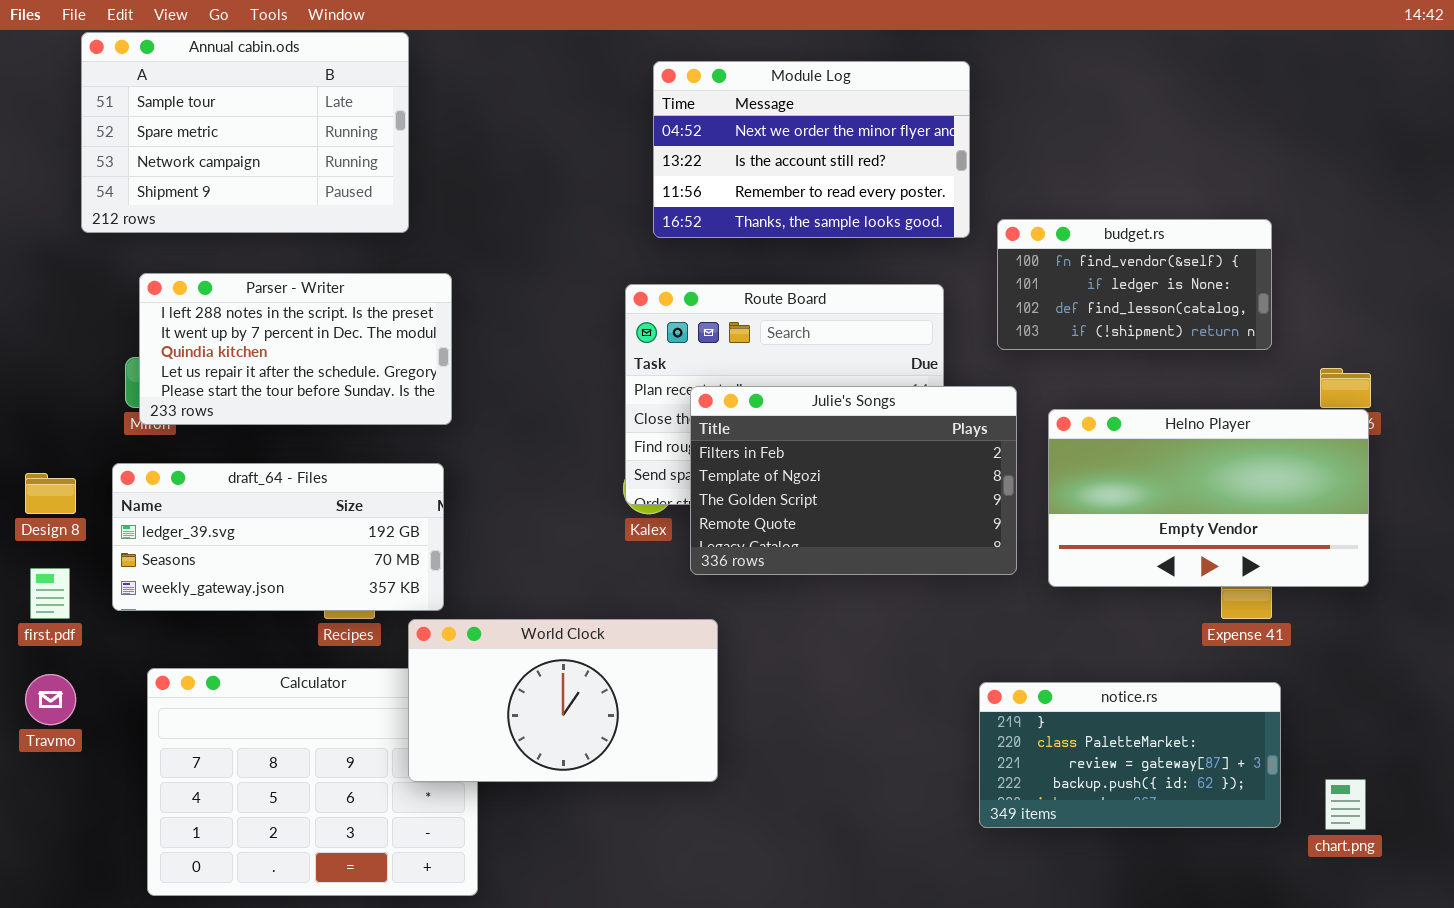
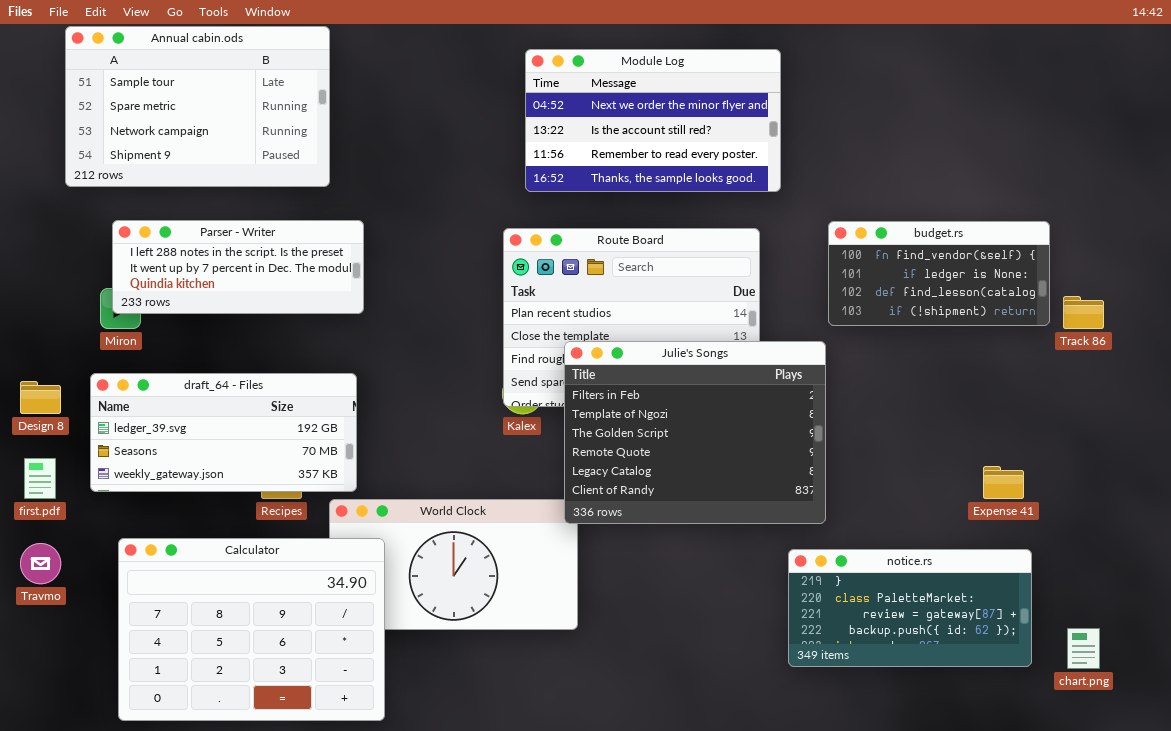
budget.rs: [997,219,1272,350] -> [828,221,1050,326], moved
Parser - Writer: [139,273,452,425] -> [112,220,364,314], resized
Julie's Songs: [690,386,1017,575] -> [564,341,826,524], moved, resized
Helno Player: [1048,409,1369,587] -> none, closed
Calculator: [147,668,478,896] -> [118,538,385,721], raised

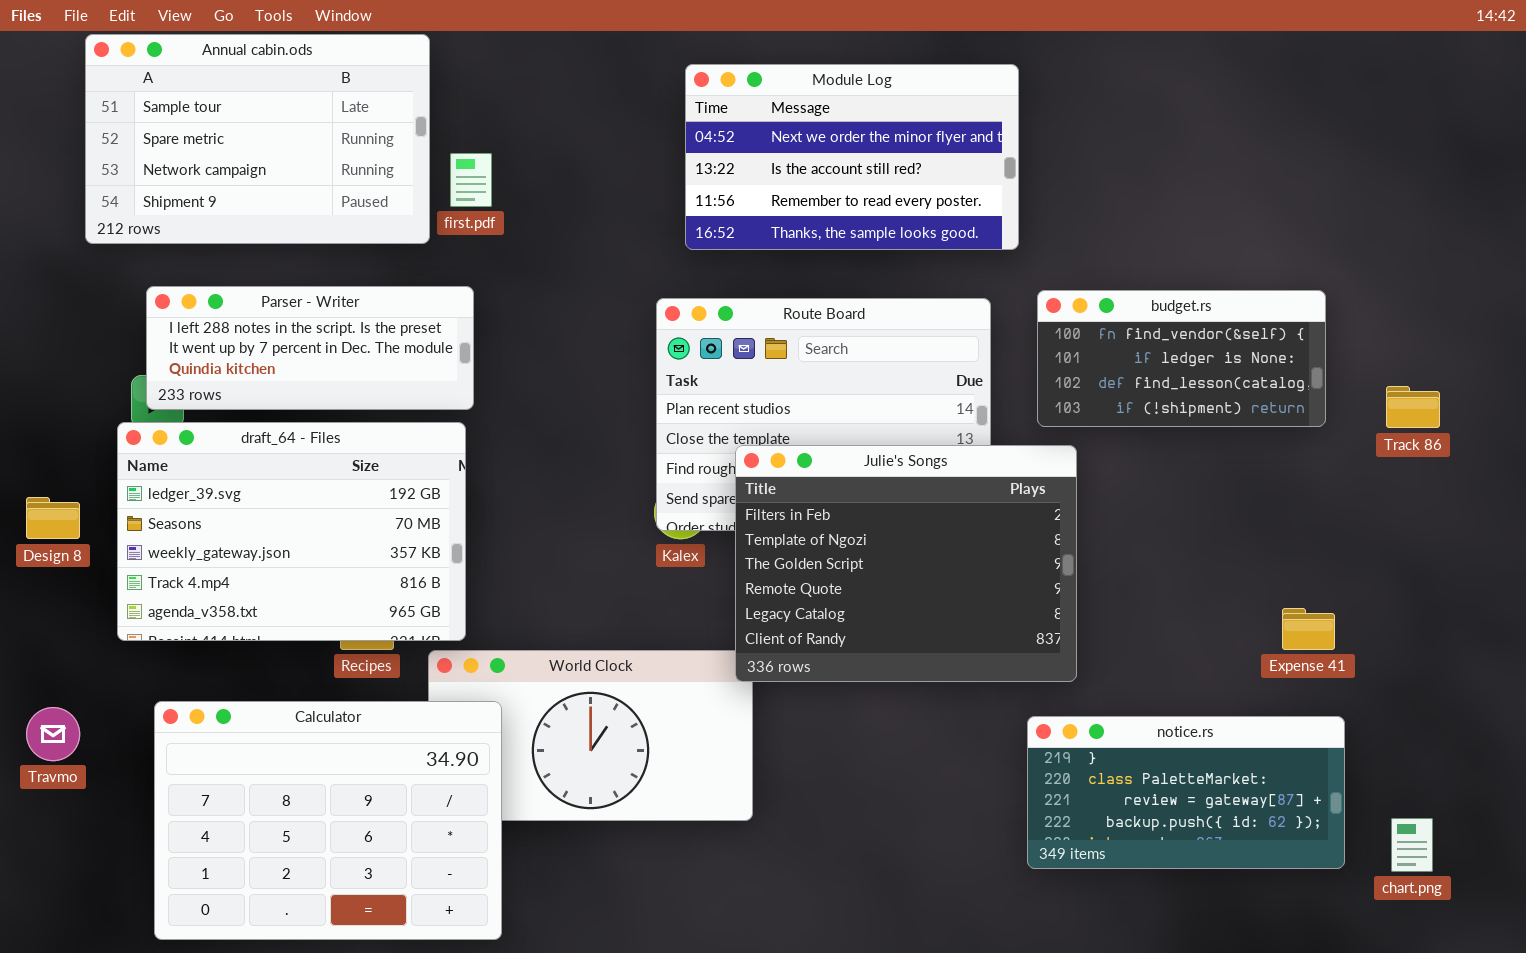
budget.rs: [828,221,1050,326] -> [1037,290,1326,427], moved
draft_64 - Files: [90,373,357,492] -> [117,422,466,641], resized
first.pdf: [24,458,56,499] -> [450,153,492,207], moved

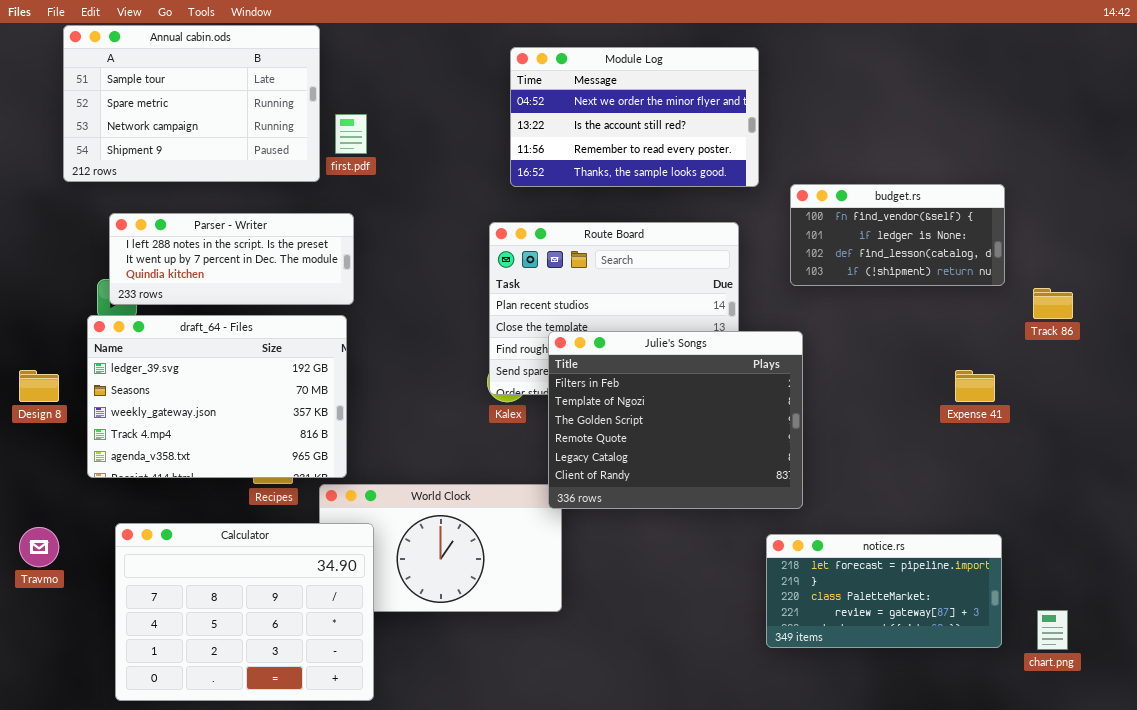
budget.rs: [1037,290,1326,427] -> [790,184,1005,286], moved
Expense 41: [1282,608,1335,650] -> [955,370,995,402], moved
notice.rs: [1027,716,1345,869] -> [766,534,1002,648], scrolled up 1 row

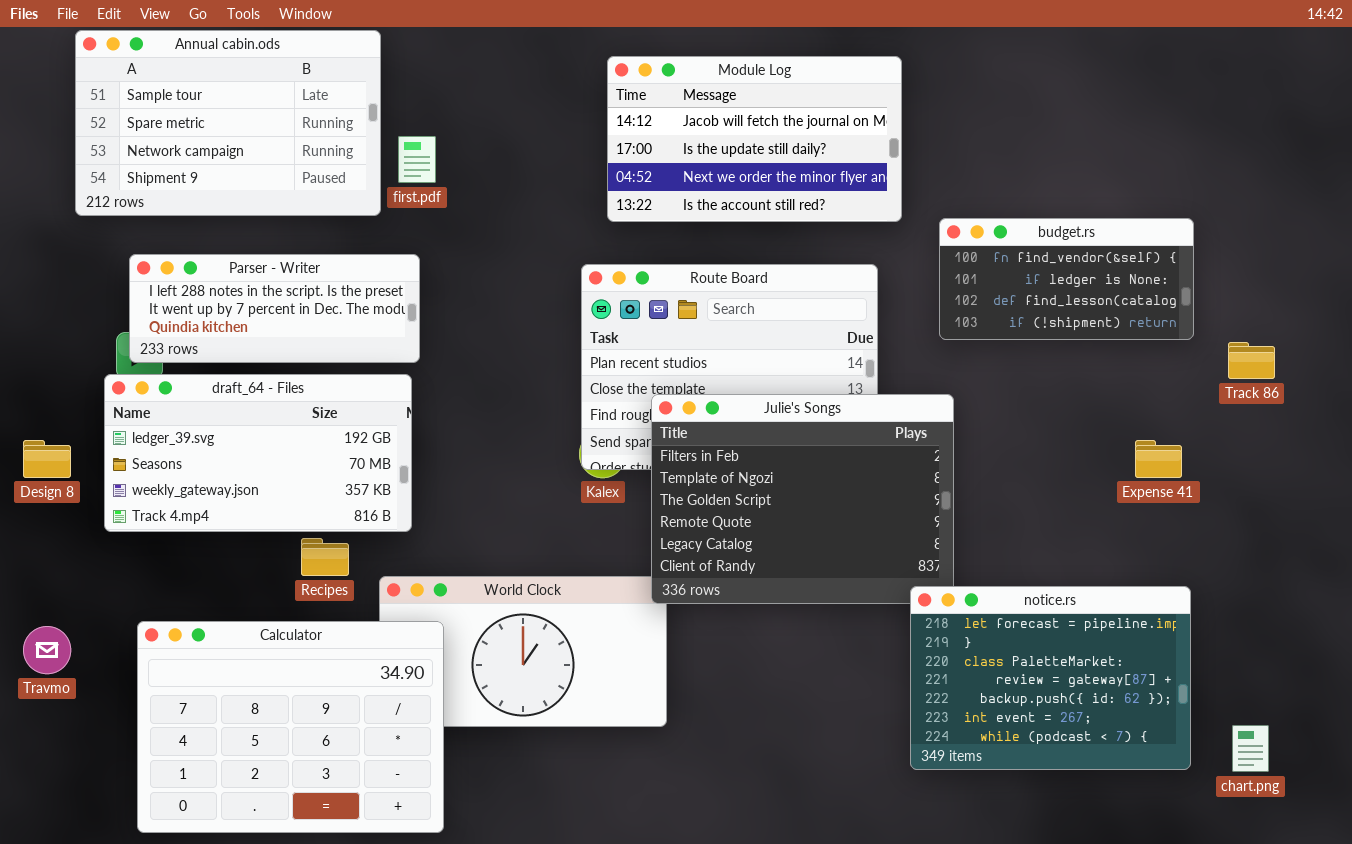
Module Log: [510,47,759,187] -> [607,56,902,222], scrolled up 2 rows
draft_64 - Files: [87,315,347,478] -> [104,374,412,532], resized
notice.rs: [766,534,1002,648] -> [910,586,1191,770], resized

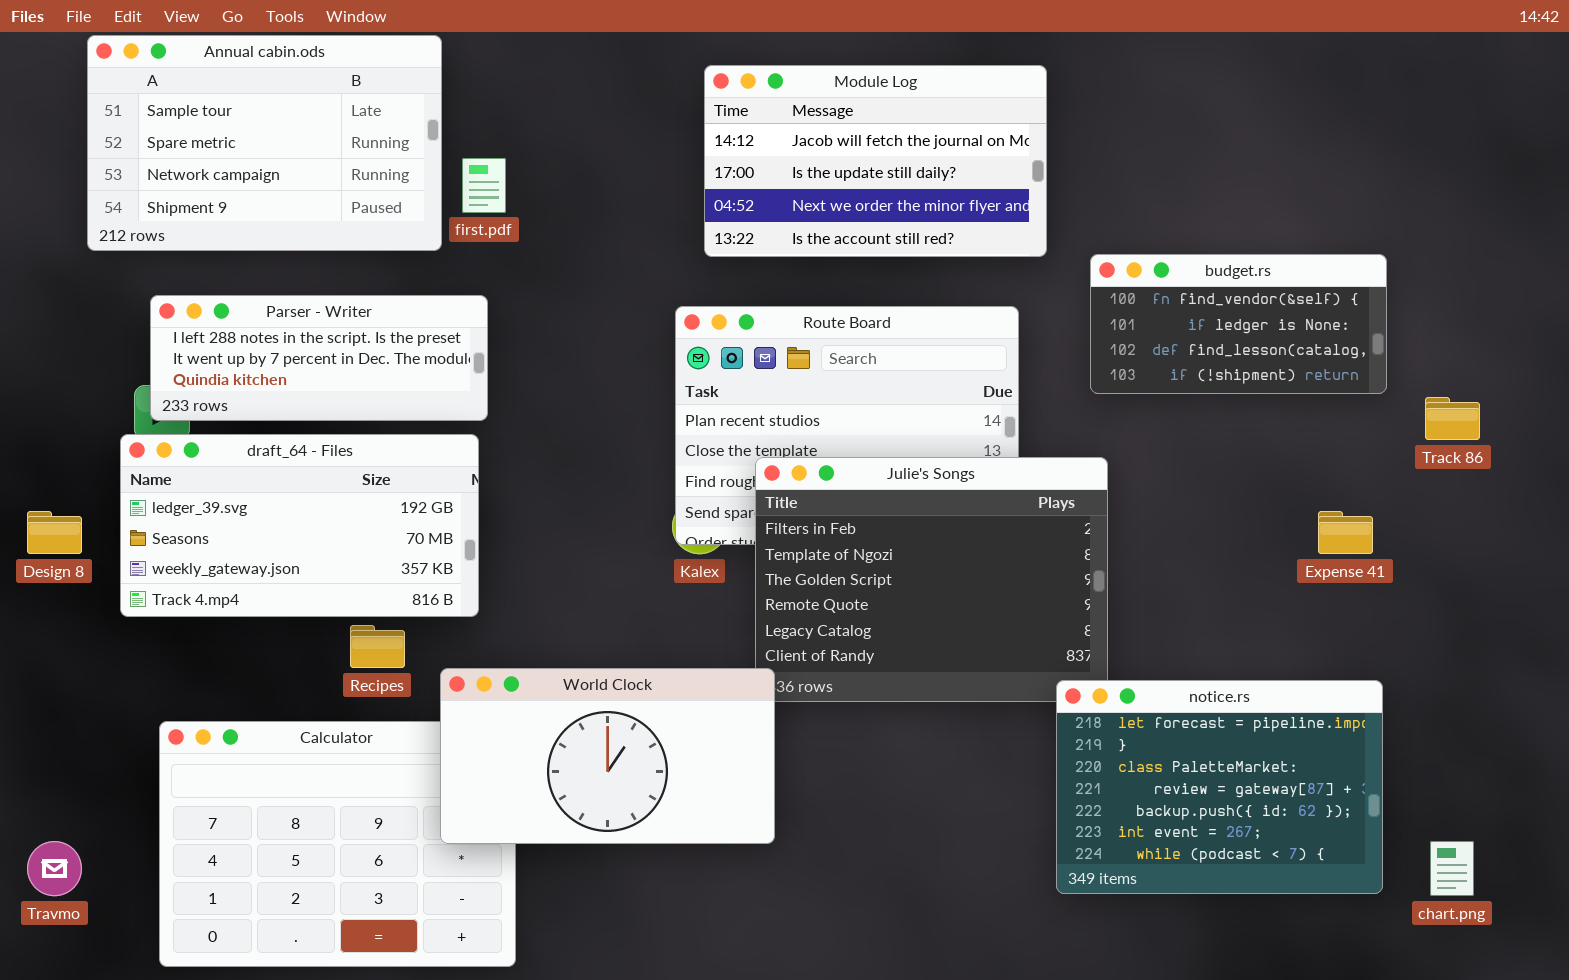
World Clock: [379,576,667,727] -> [440,668,775,844], raised
Travmo: [23,626,71,674] -> [27,841,82,896], moved

